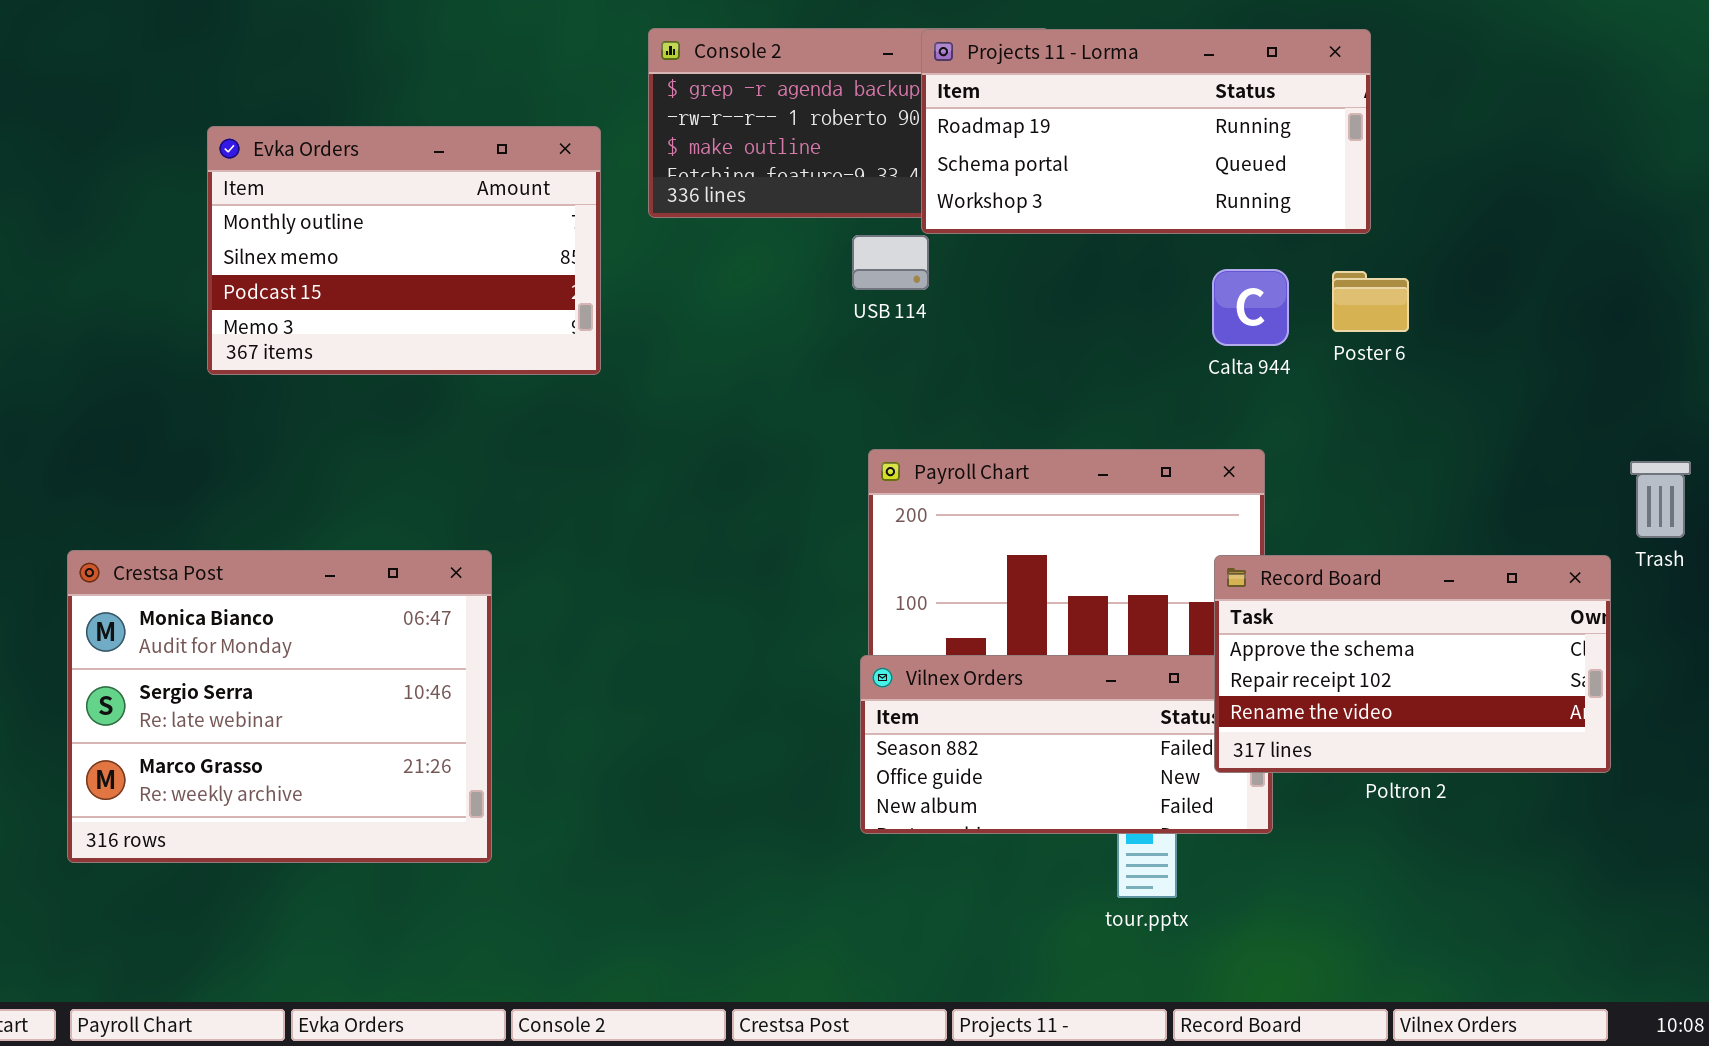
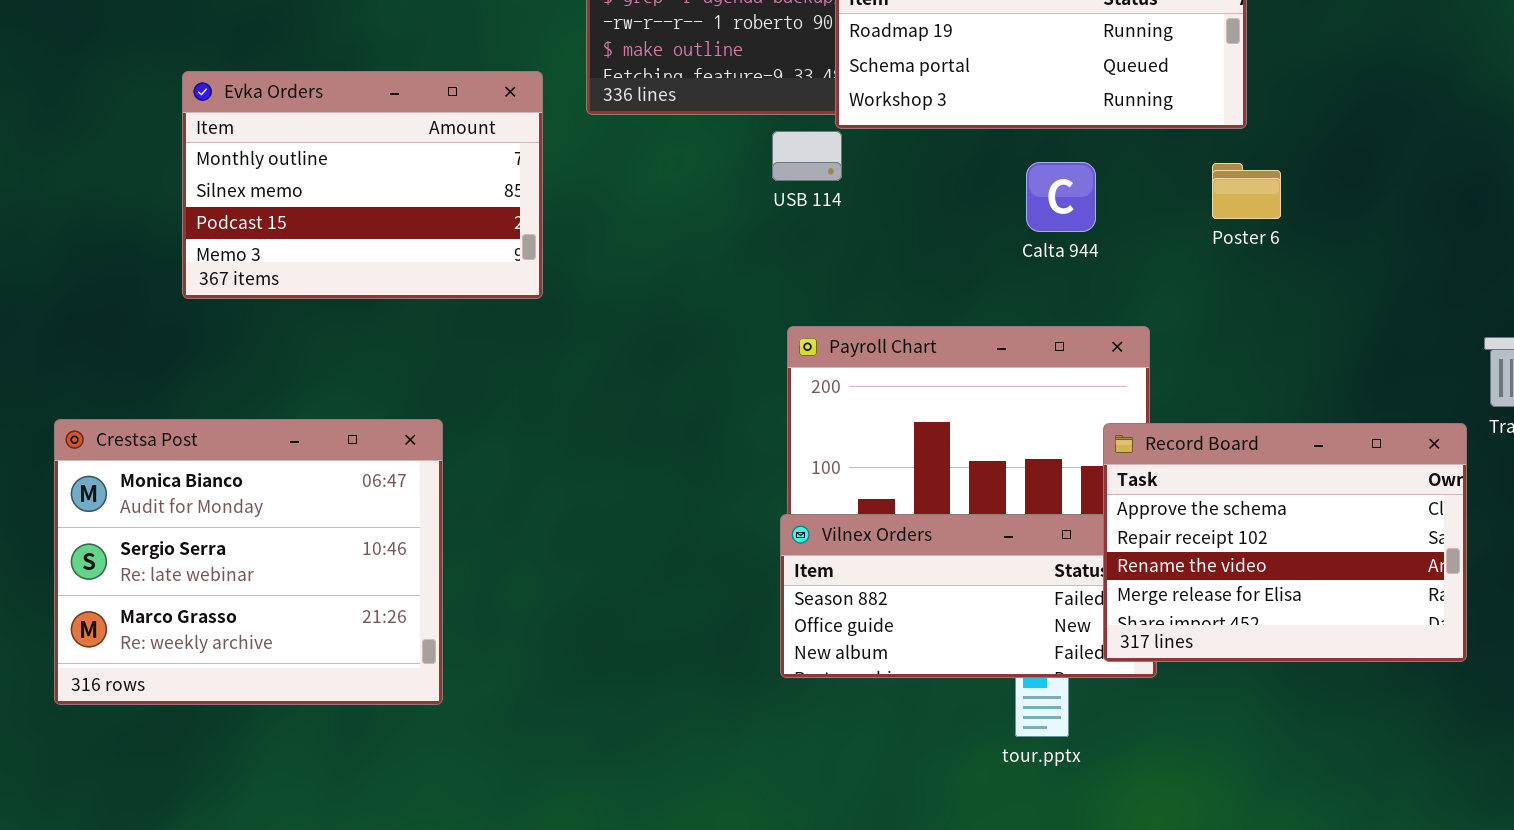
Evka Orders: [207,126,601,375] -> [182,71,543,299], moved
Calta 944: [1212,269,1289,346] -> [1026,162,1096,232], moved
Record Board: [1214,555,1611,773] -> [1103,423,1467,662], resized

